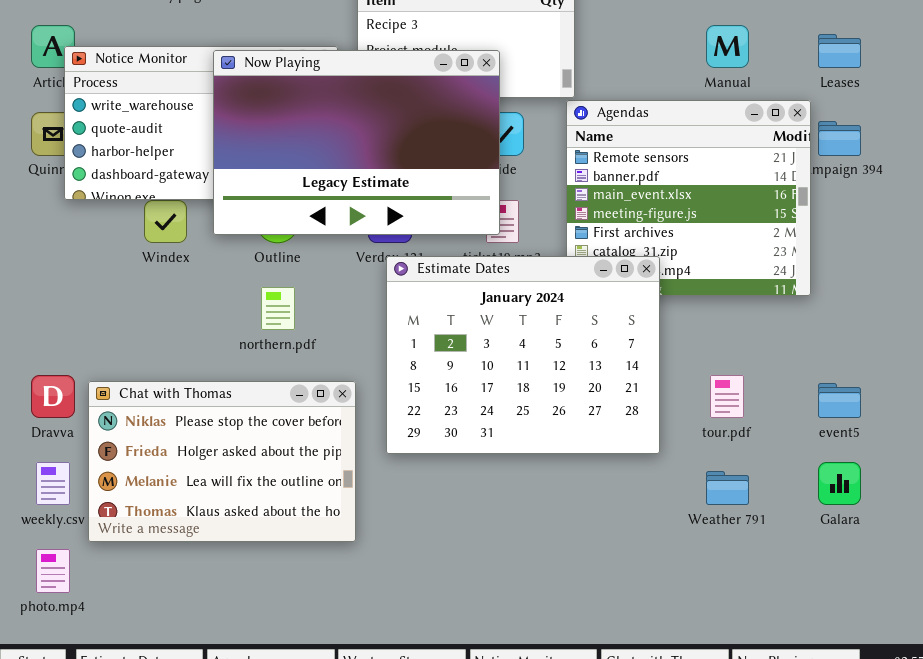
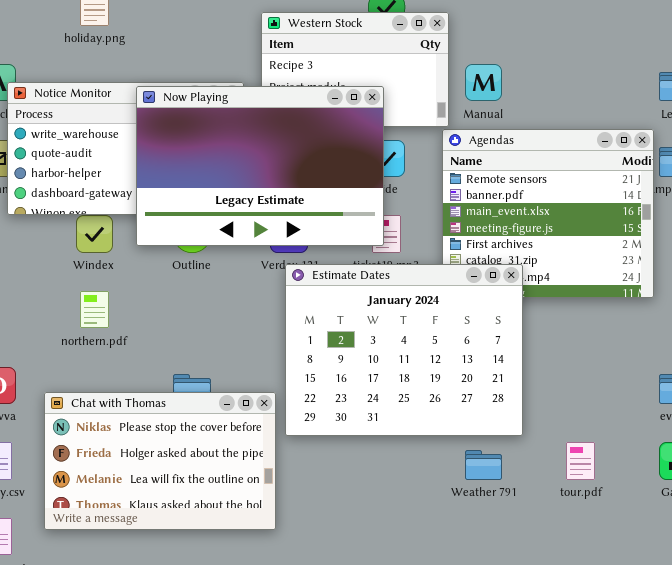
Manual: [706,25,749,68] -> [465,64,502,101], moved
northern.pdf: [261,287,295,330] -> [80,291,109,328], moved
tour.pdf: [710,375,744,418] -> [566,442,595,480], moved
Chat with Thomas: [88,381,356,542] -> [44,392,276,530], moved
Weather 791: [706,471,749,505] -> [465,450,502,480], moved

